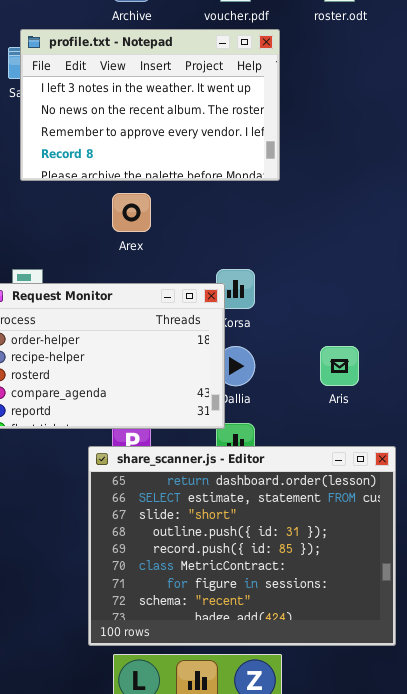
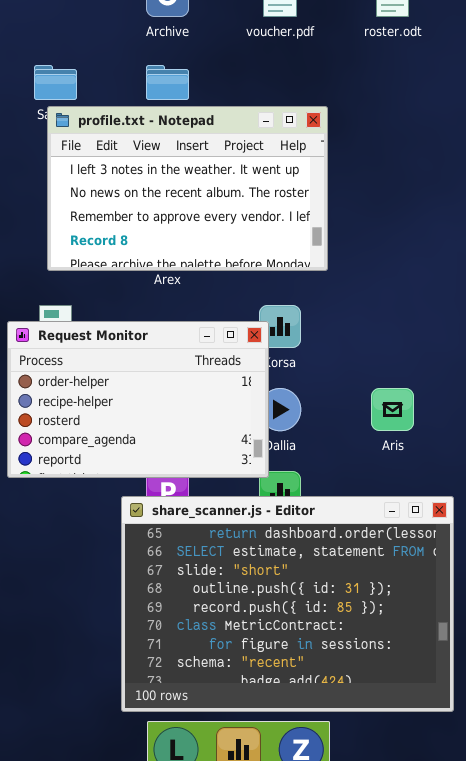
profile.txt - Notepad: [20,29,280,181] -> [47,106,328,271], moved

